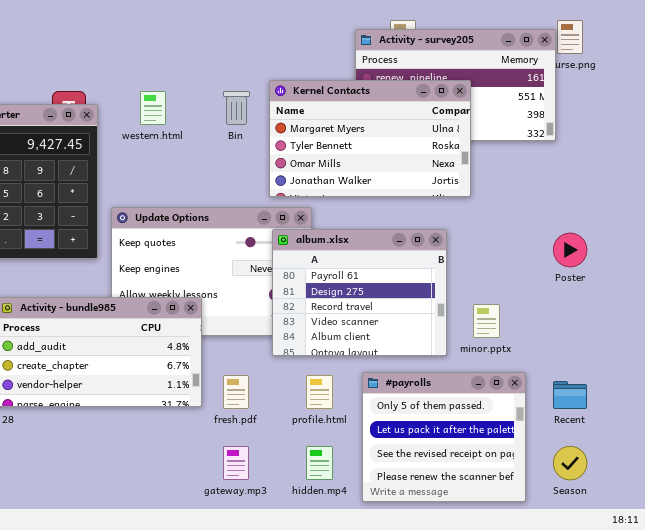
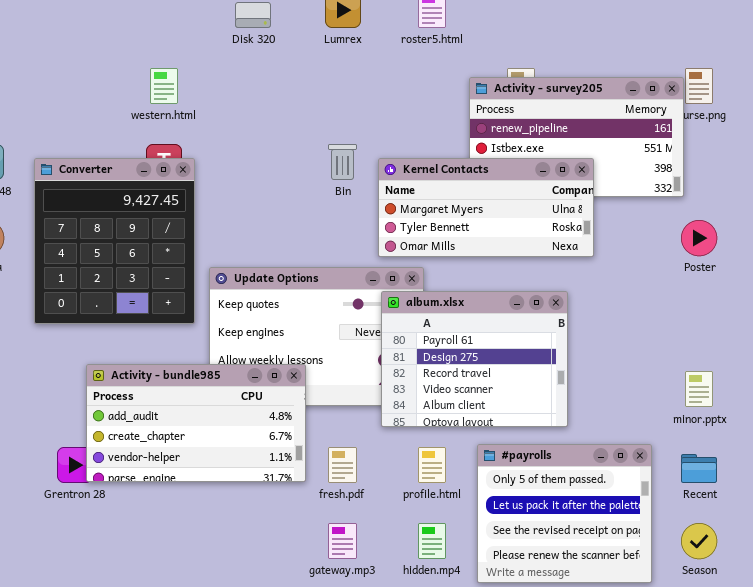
Kernel Contacts: [269,80,471,197] -> [378,158,594,257], resized
western.html: [140,91,166,125] -> [150,68,178,104], moved
Poster: [553,233,587,267] -> [681,220,717,256], moved
minor.pptx: [473,304,500,338] -> [685,371,713,407], moved

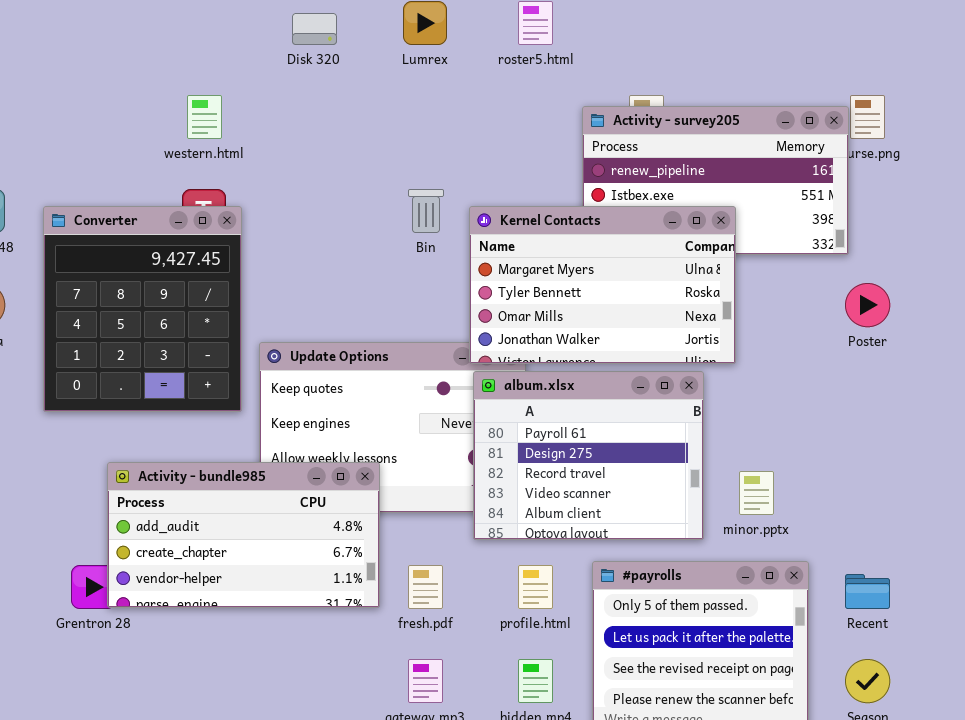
Kernel Contacts: [378,158,594,257] -> [469,206,736,364], resized
minor.pptx: [685,371,713,407] -> [739,471,774,515], moved

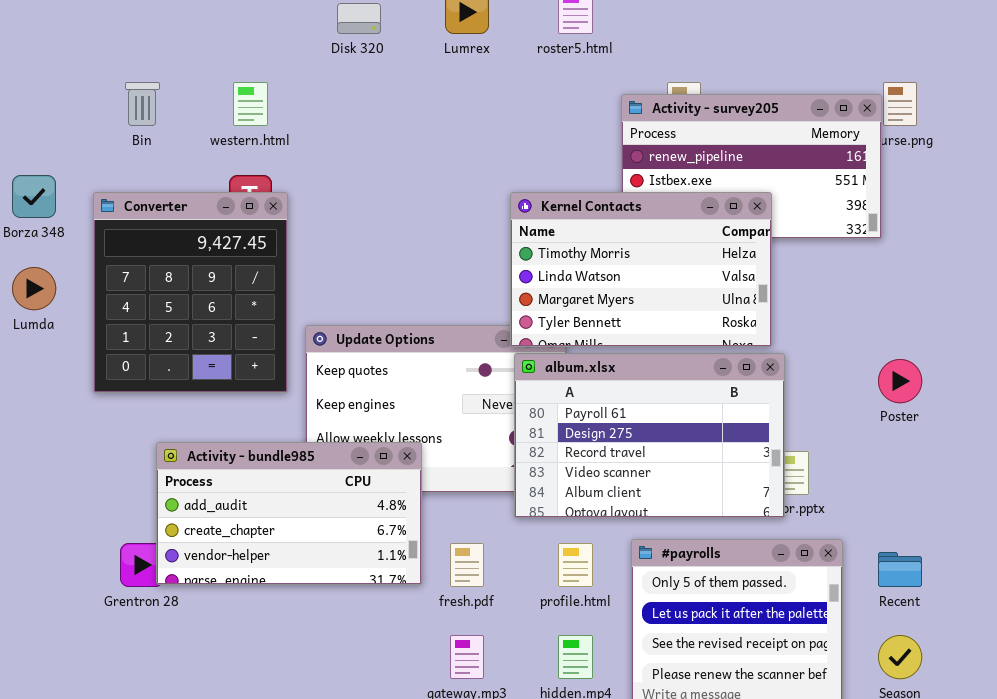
Bin: [408,189,444,233] -> [125,82,160,126], moved
Kernel Contacts: [469,206,736,364] -> [510,192,772,347], scrolled up 2 rows
Poster: [845,283,890,327] -> [878,359,922,403], moved
album.xlsx: [473,371,704,540] -> [514,353,785,518], resized

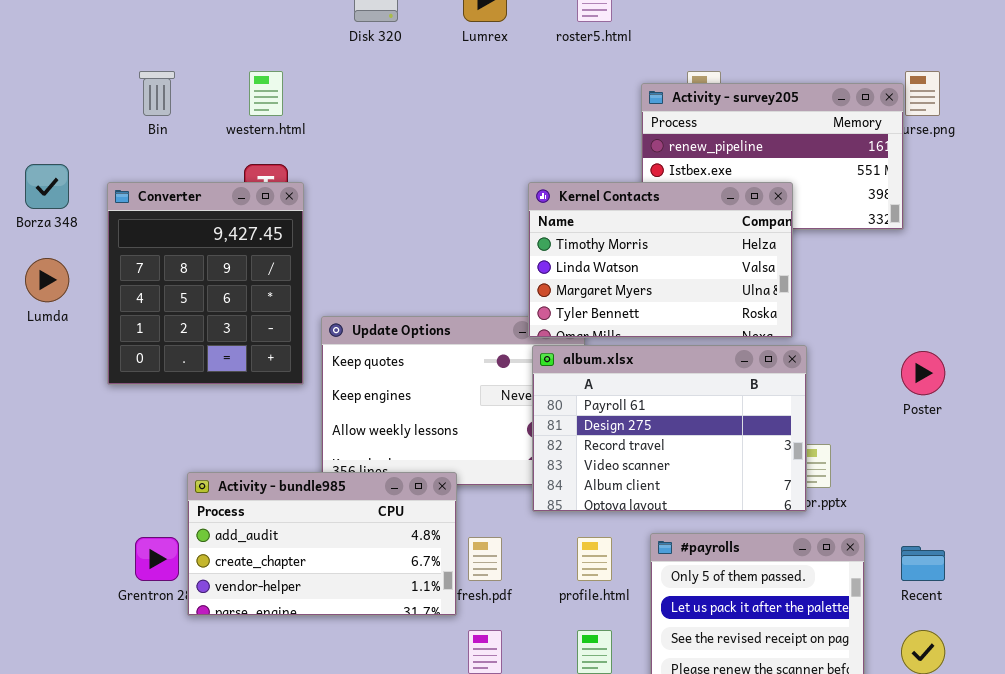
Activity - bundle985: [156,442,422,585] -> [187,472,457,616], moved

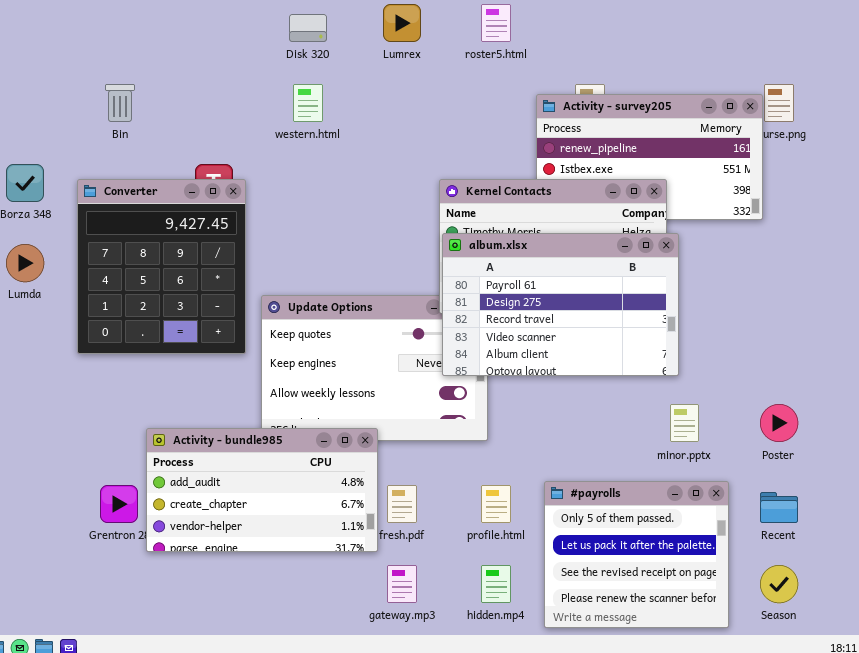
western.html: [249,71,283,116] -> [293,84,323,122], moved
album.xlsx: [532,345,807,512] -> [442,233,679,376], moved
Poster: [901,351,945,395] -> [760,404,798,442], moved

